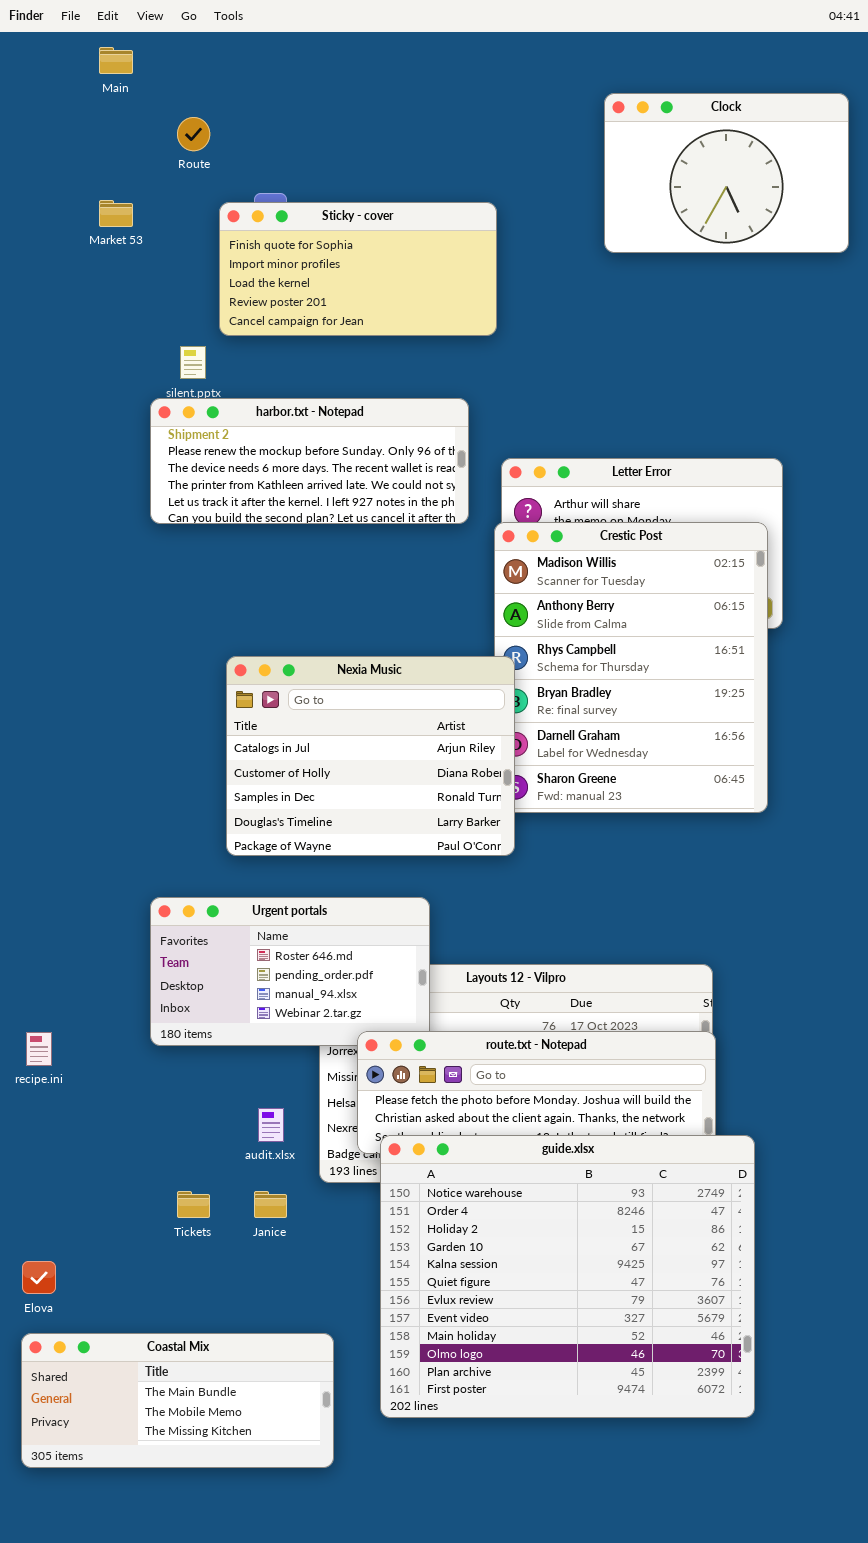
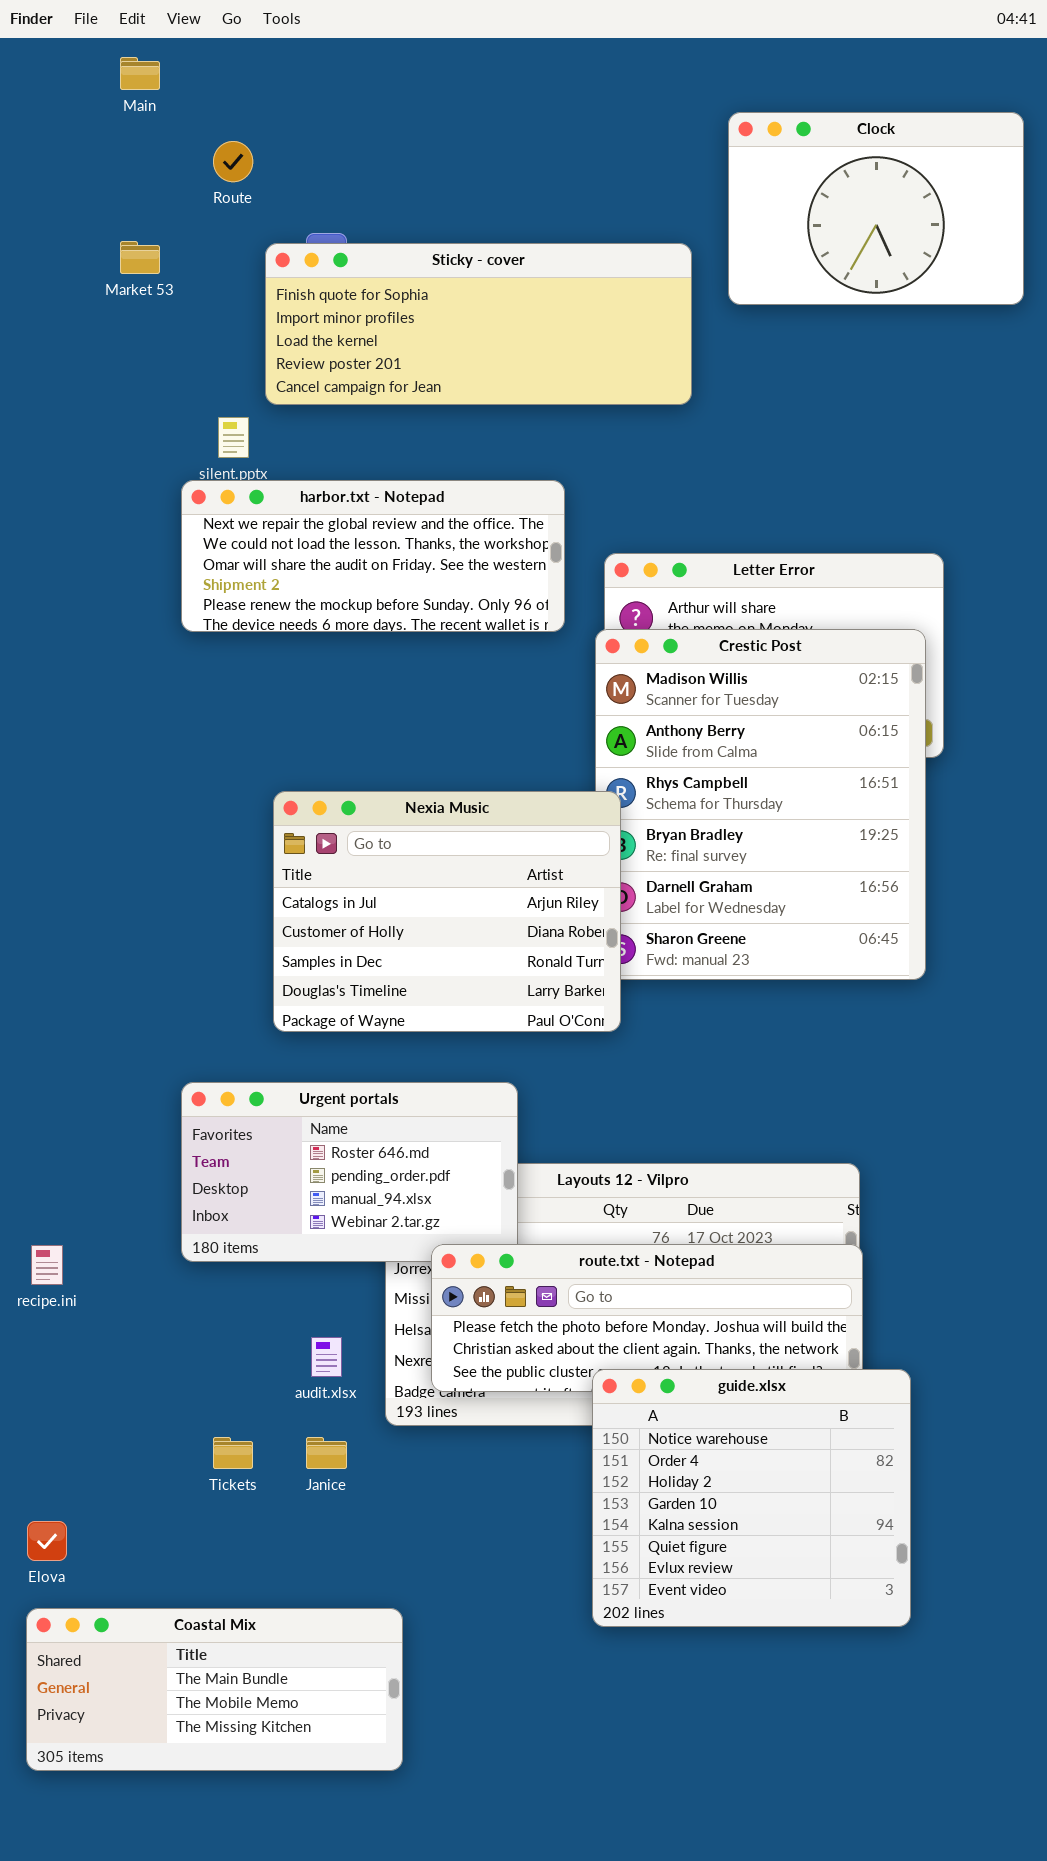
Sticky - cover: [219,202,497,336] -> [265,243,692,405], resized
harbor.txt - Notepad: [150,398,469,524] -> [181,480,565,632], scrolled up 3 rows
guide.xlsx: [380,1135,755,1418] -> [592,1369,911,1627], resized

